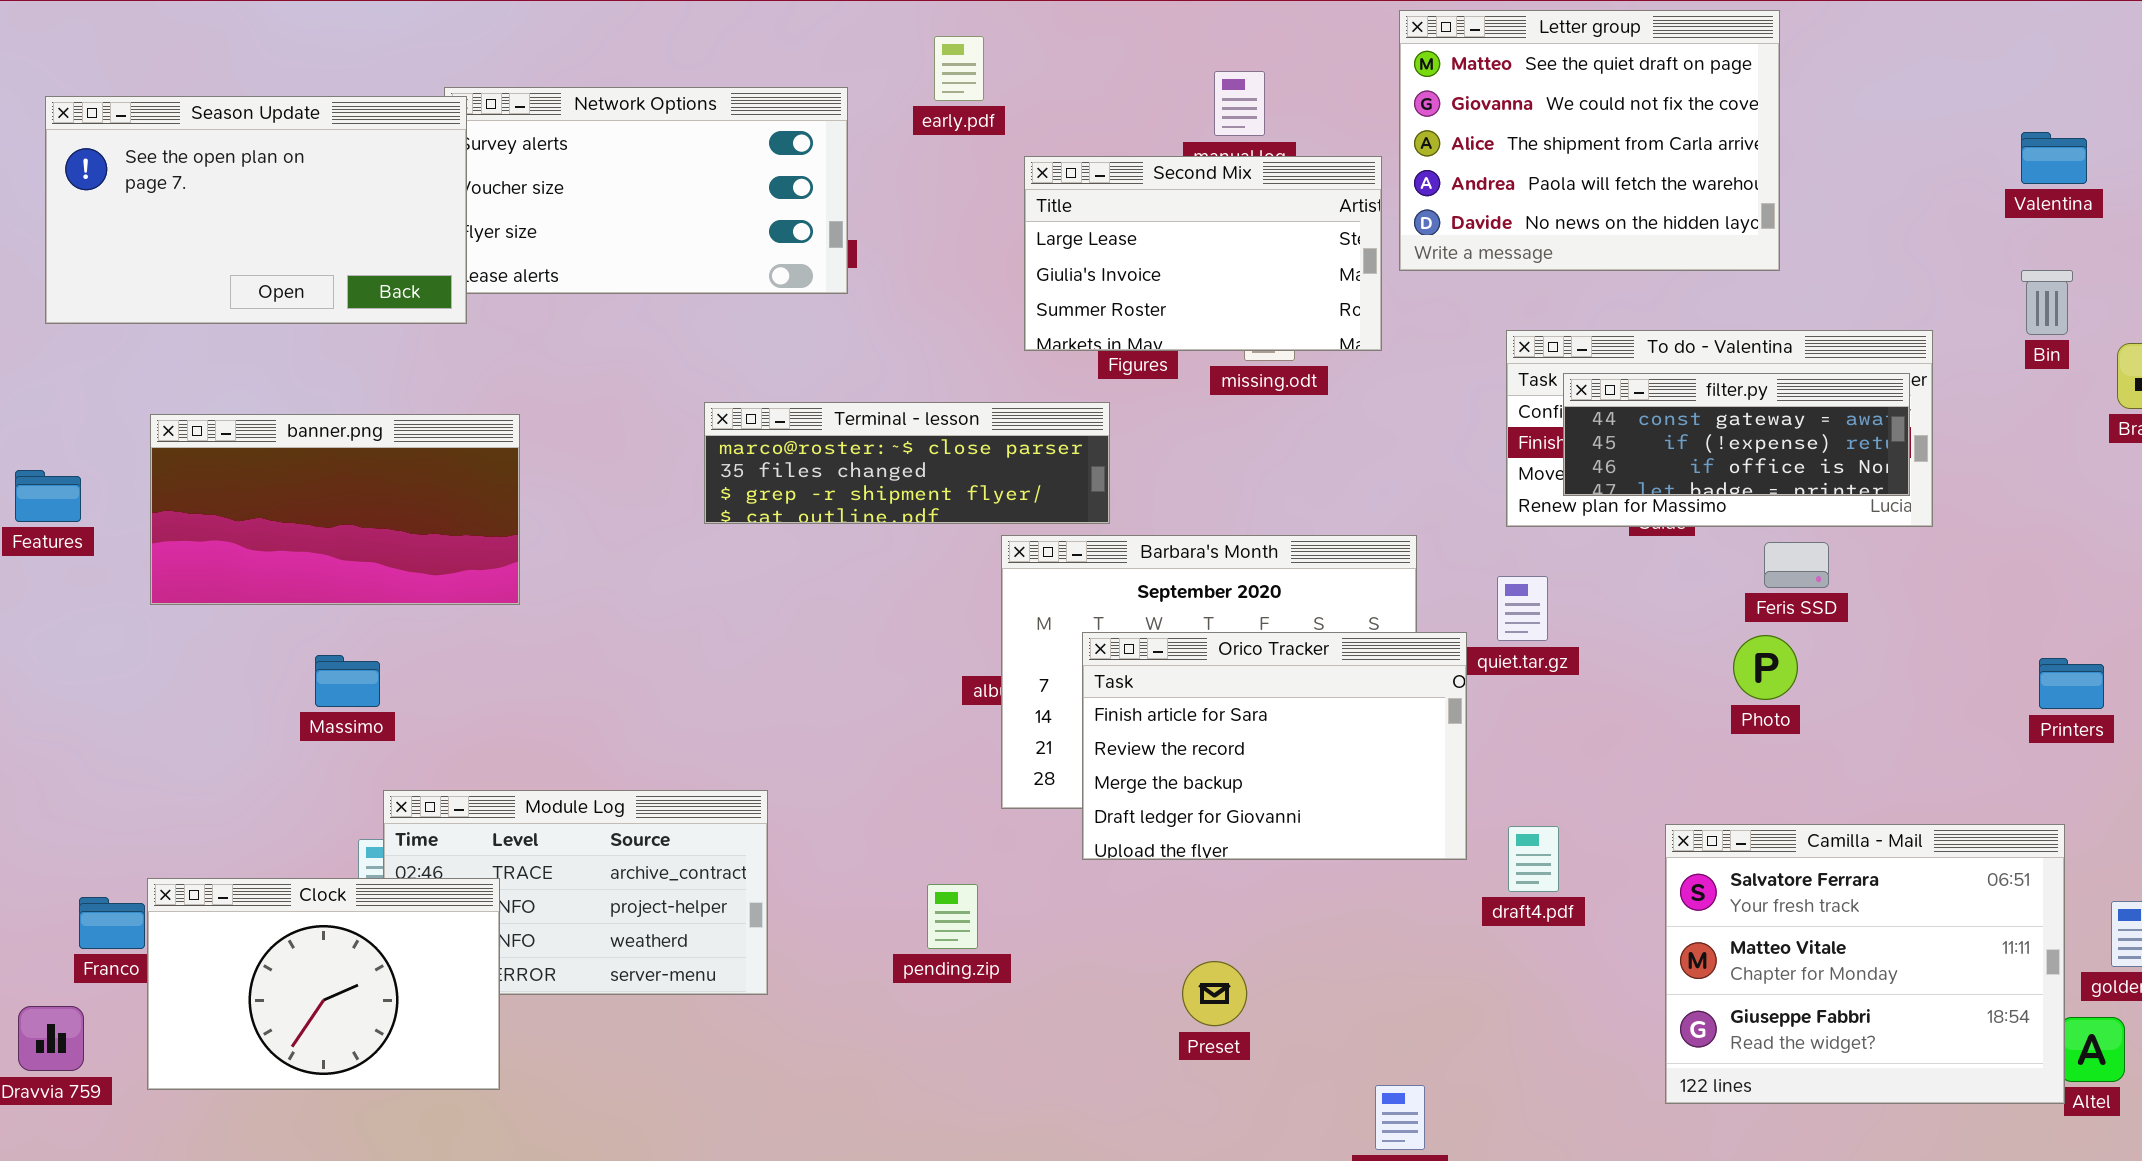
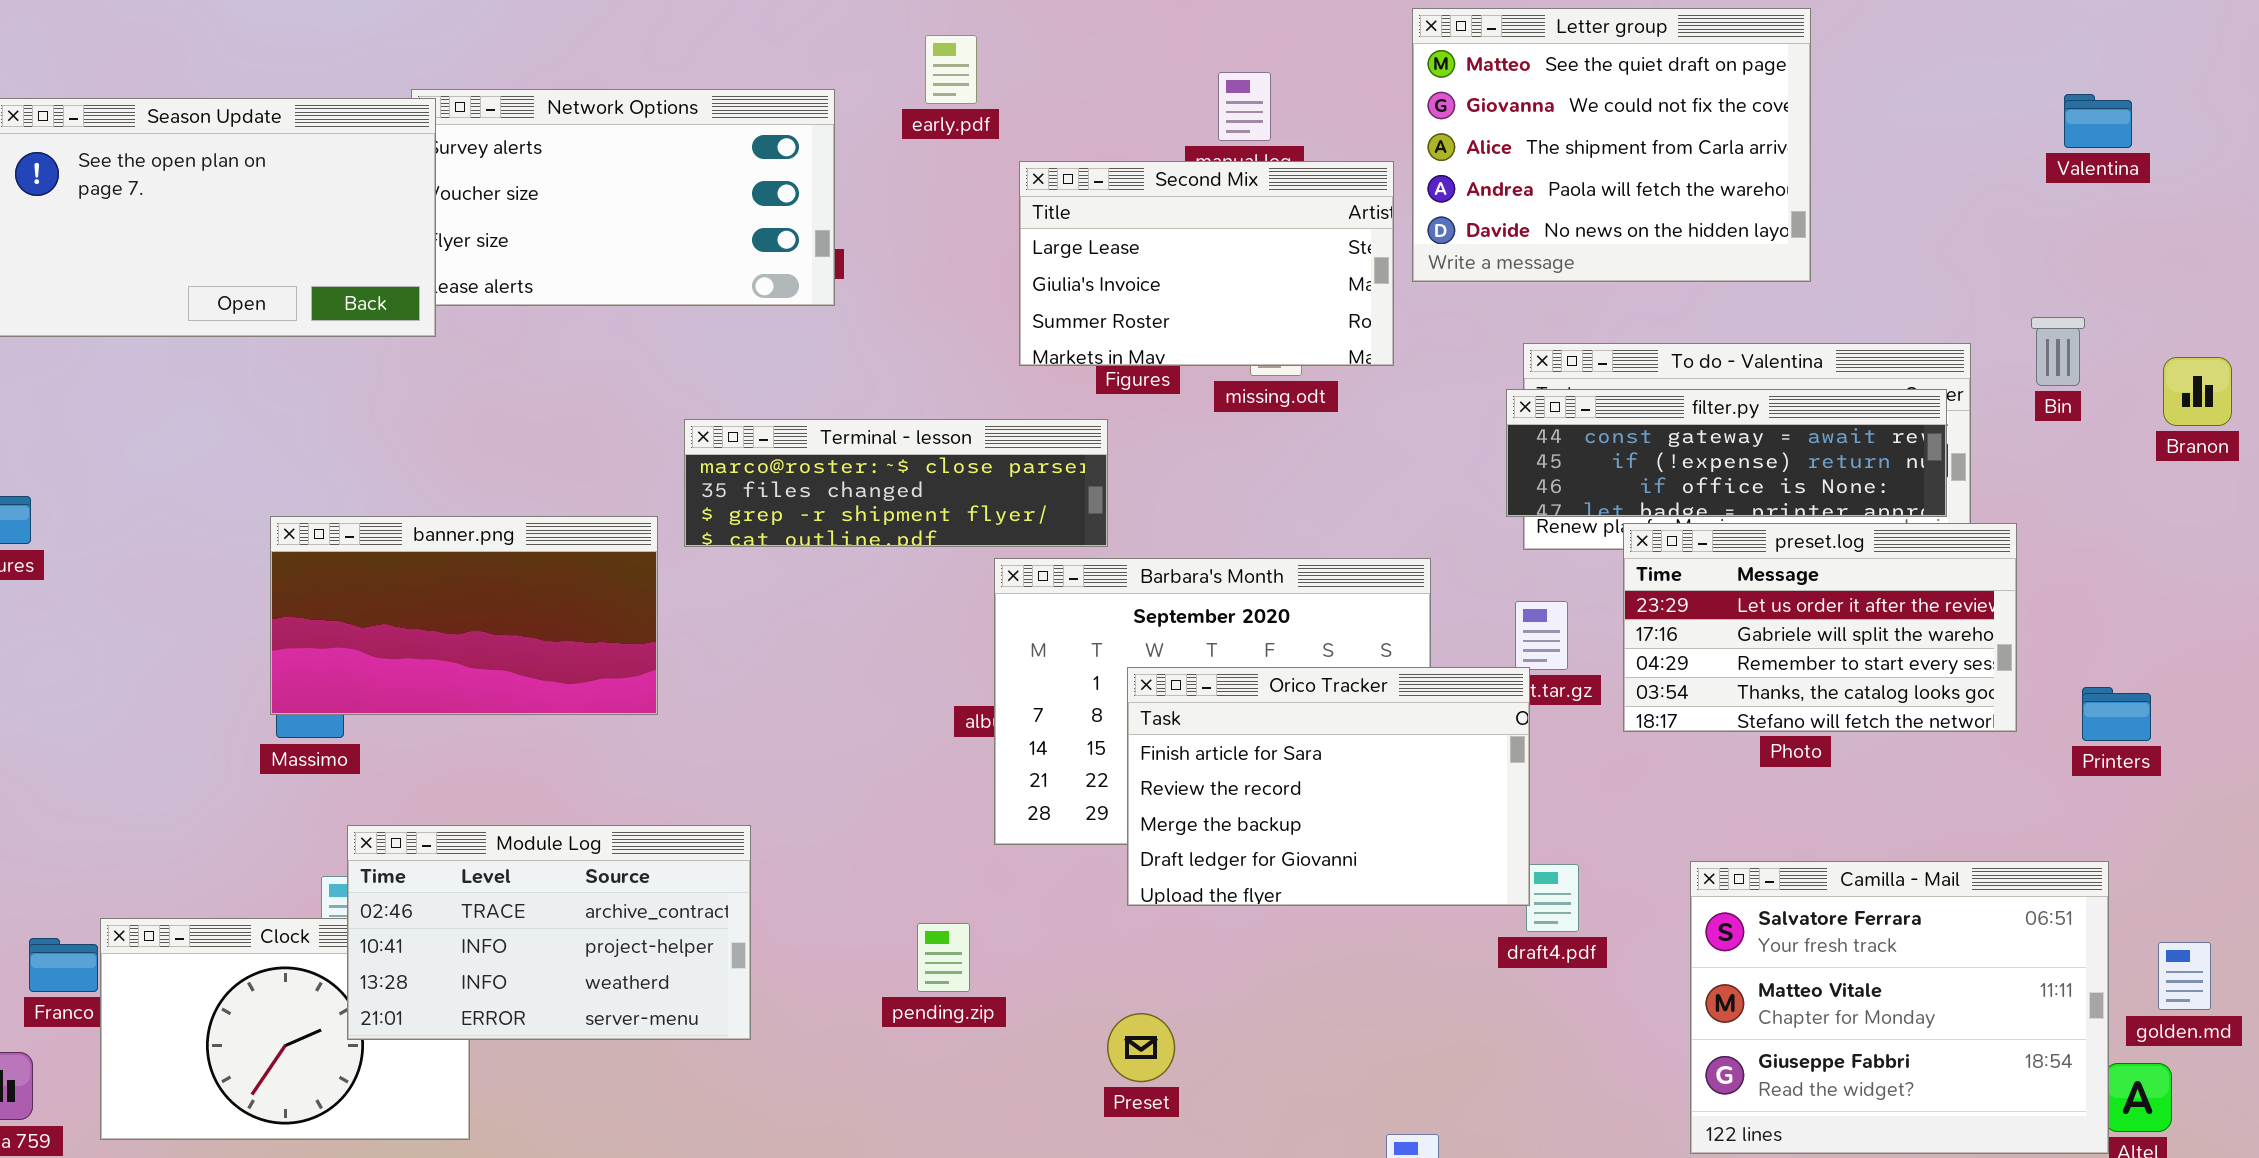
Valentina: [2021,132,2087,184] -> [2064,94,2132,148], moved
Bin: [2021,270,2073,335] -> [2031,317,2085,386], moved
filter.py: [1563,373,1910,496] -> [1506,389,1947,517], resized
banner.png: [150,414,520,605] -> [270,516,658,715], moved
preset.log: none -> [1623,523,2017,732], opened
Orico Tracker: [1082,632,1467,860] -> [1127,667,1530,906], moved
Module Log: [383,790,768,995] -> [347,825,751,1040], raised
Preset: [1182,961,1247,1026] -> [1107,1013,1175,1082], moved

